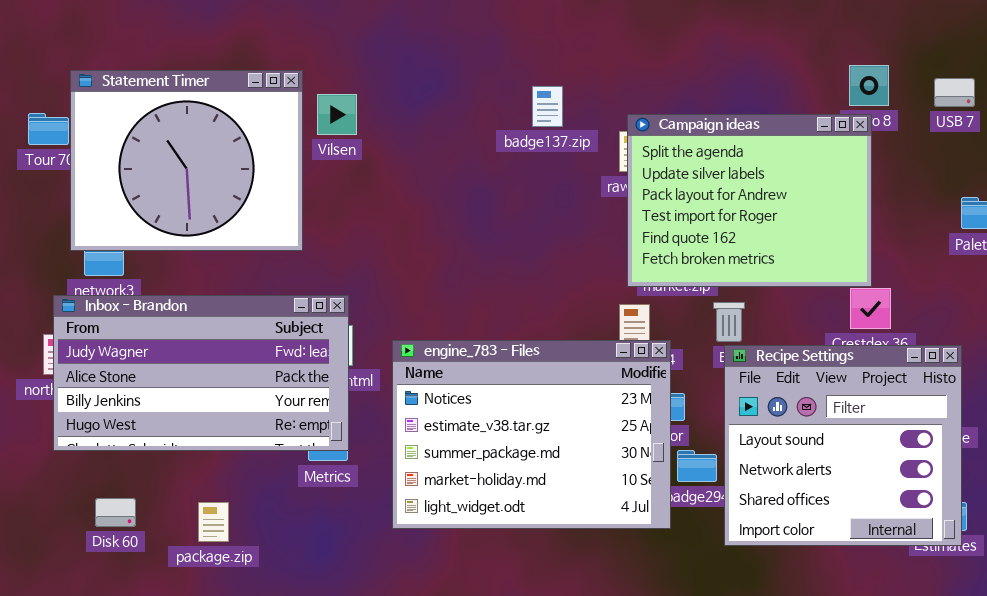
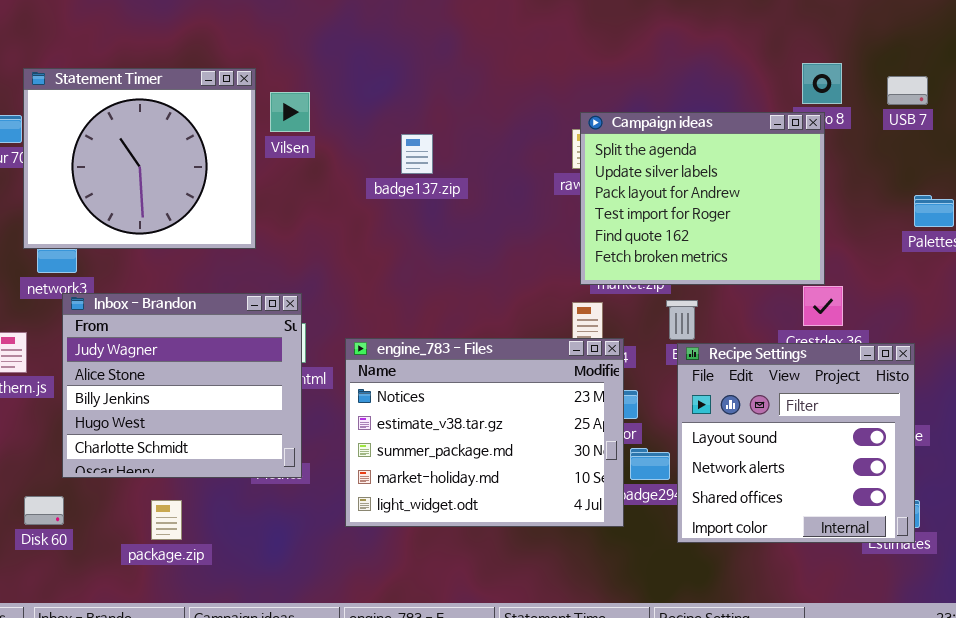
badge137.zip: [532,86,563,127] -> [401,134,433,174], moved
Inbox - Brandon: [53,295,349,451] -> [62,293,302,478], resized
Disk 60: [95,498,136,527] -> [24,496,64,525], moved

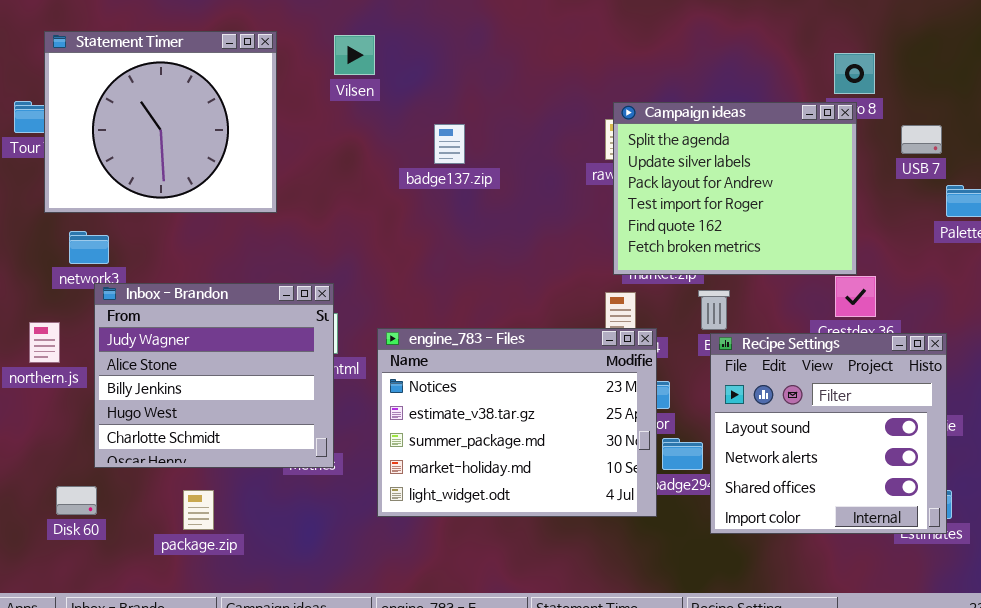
Statement Timer: [23,68,256,249] -> [44,31,277,213], moved
USB 7: [887,76,928,105] -> [901,125,942,154], moved
Vilsen: [270,92,310,132] -> [334,35,375,75], moved

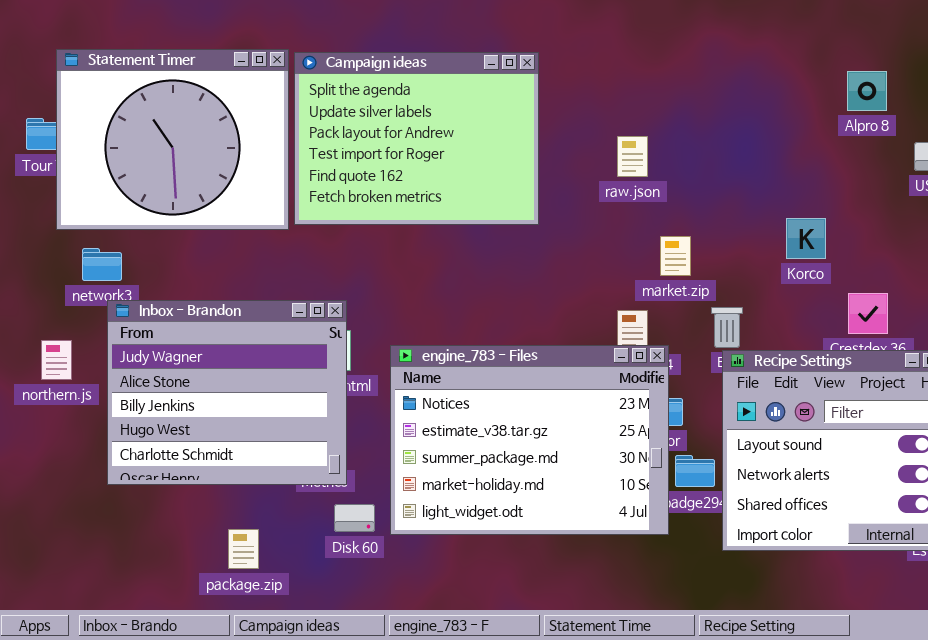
Campaign ideas: [613,102,857,275] -> [294,52,539,225], moved
Disk 60: [56,486,97,515] -> [334,504,375,532], moved
package.zip: [183,490,214,530] -> [228,529,259,569], moved

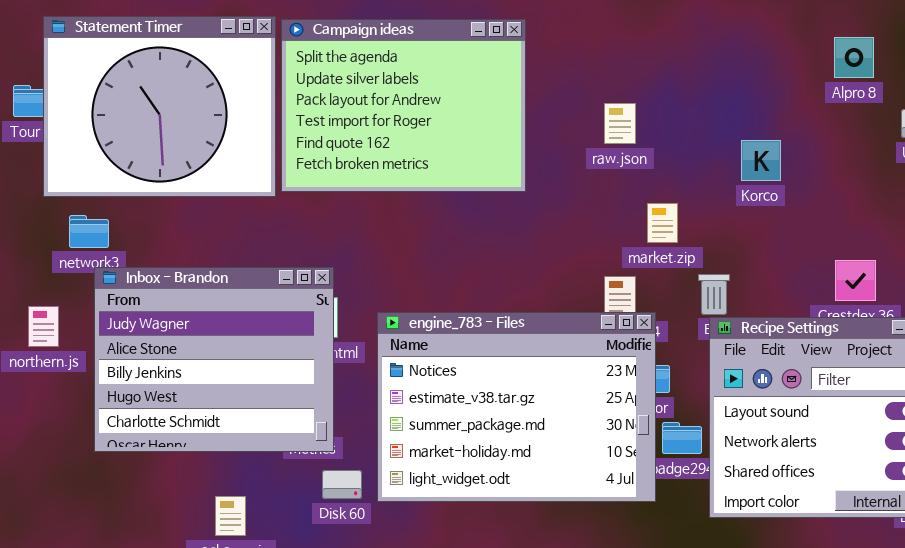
Korco: [786,218,826,259] -> [741,140,781,181], moved

